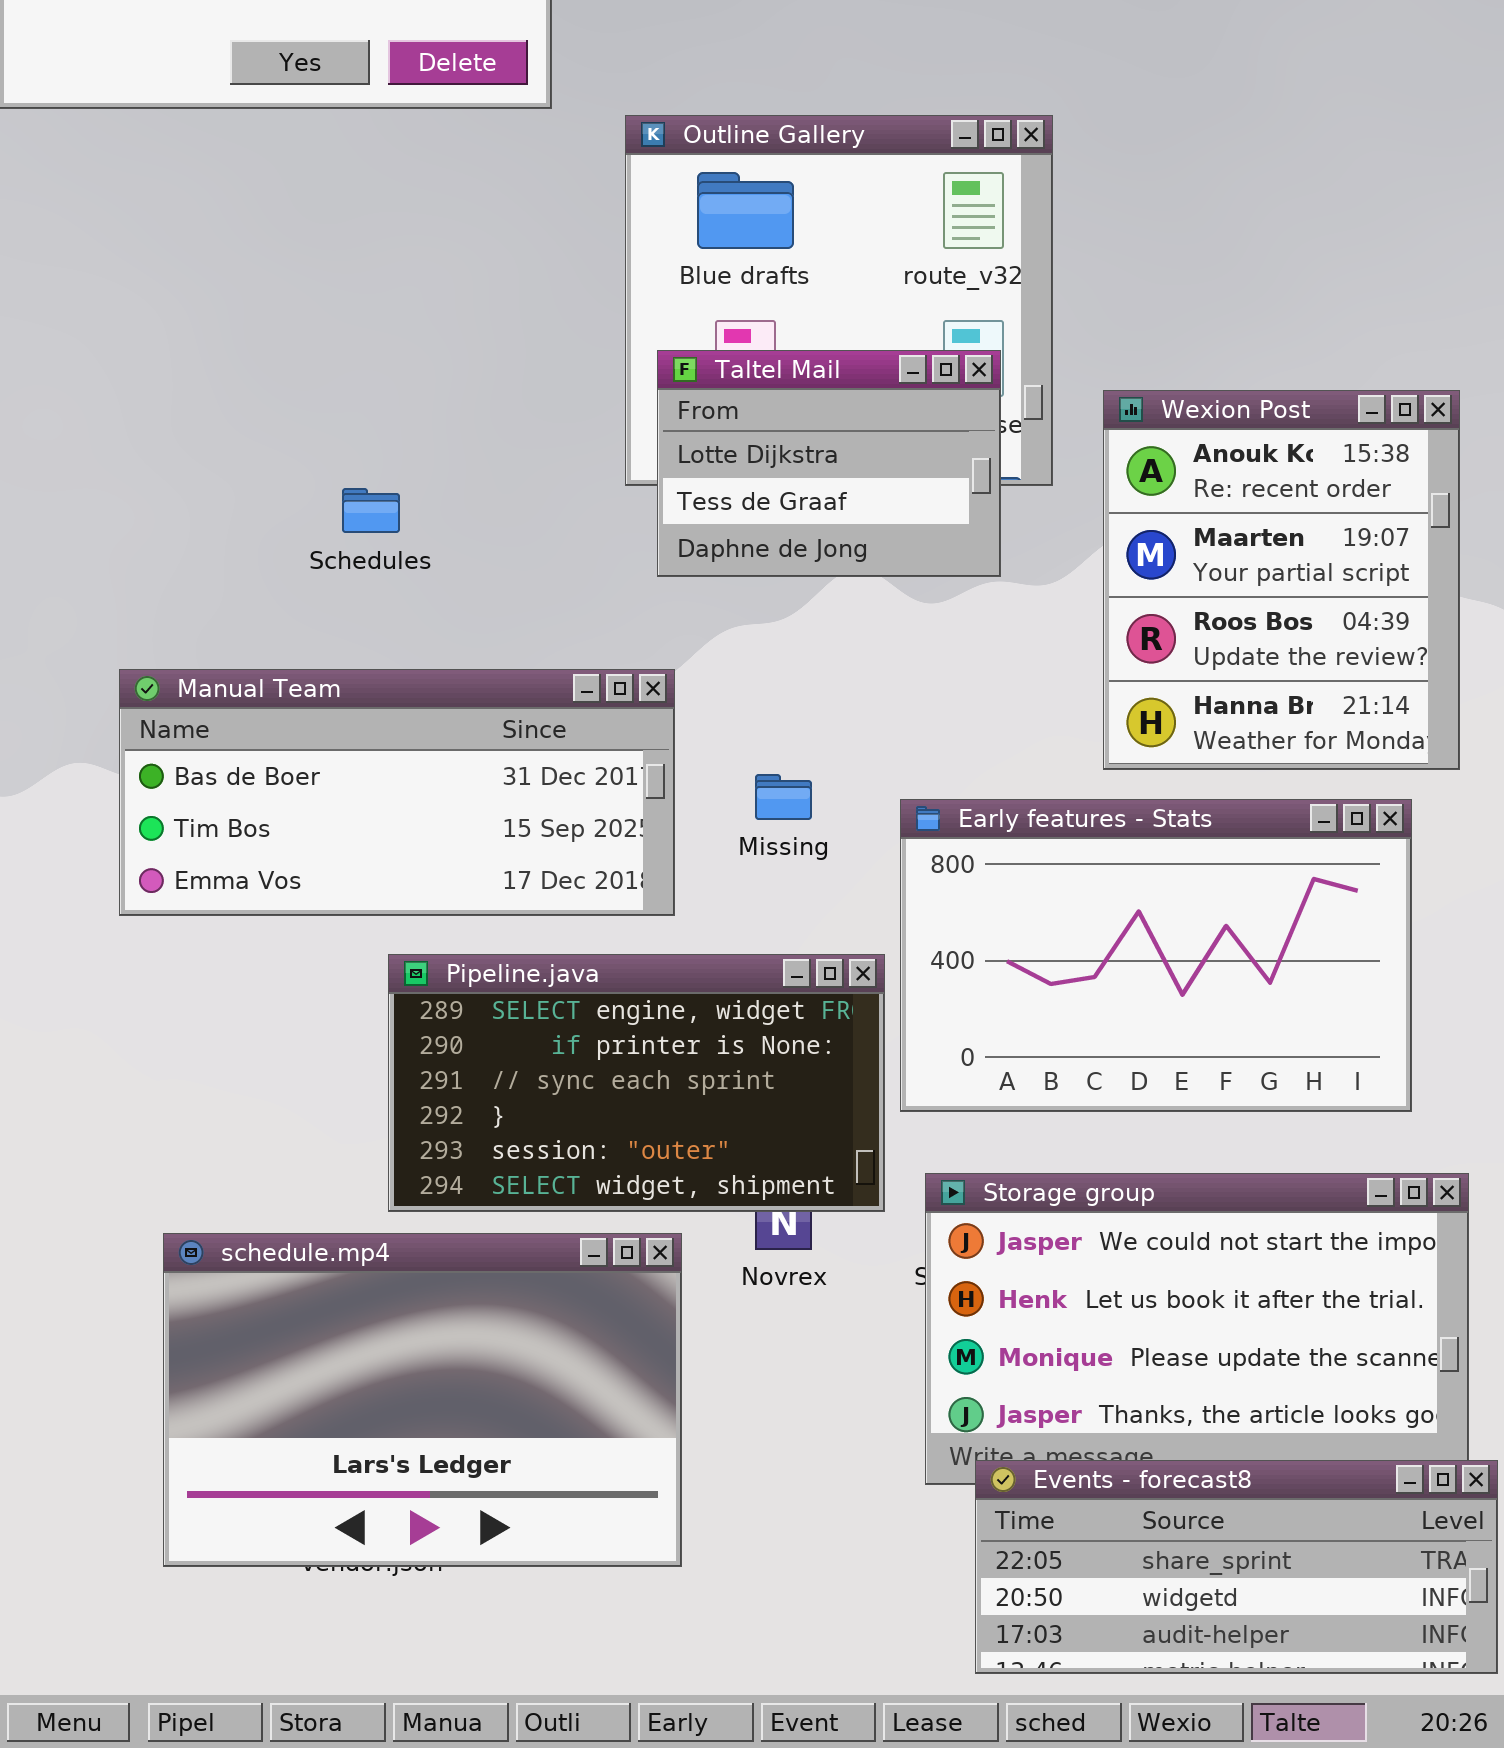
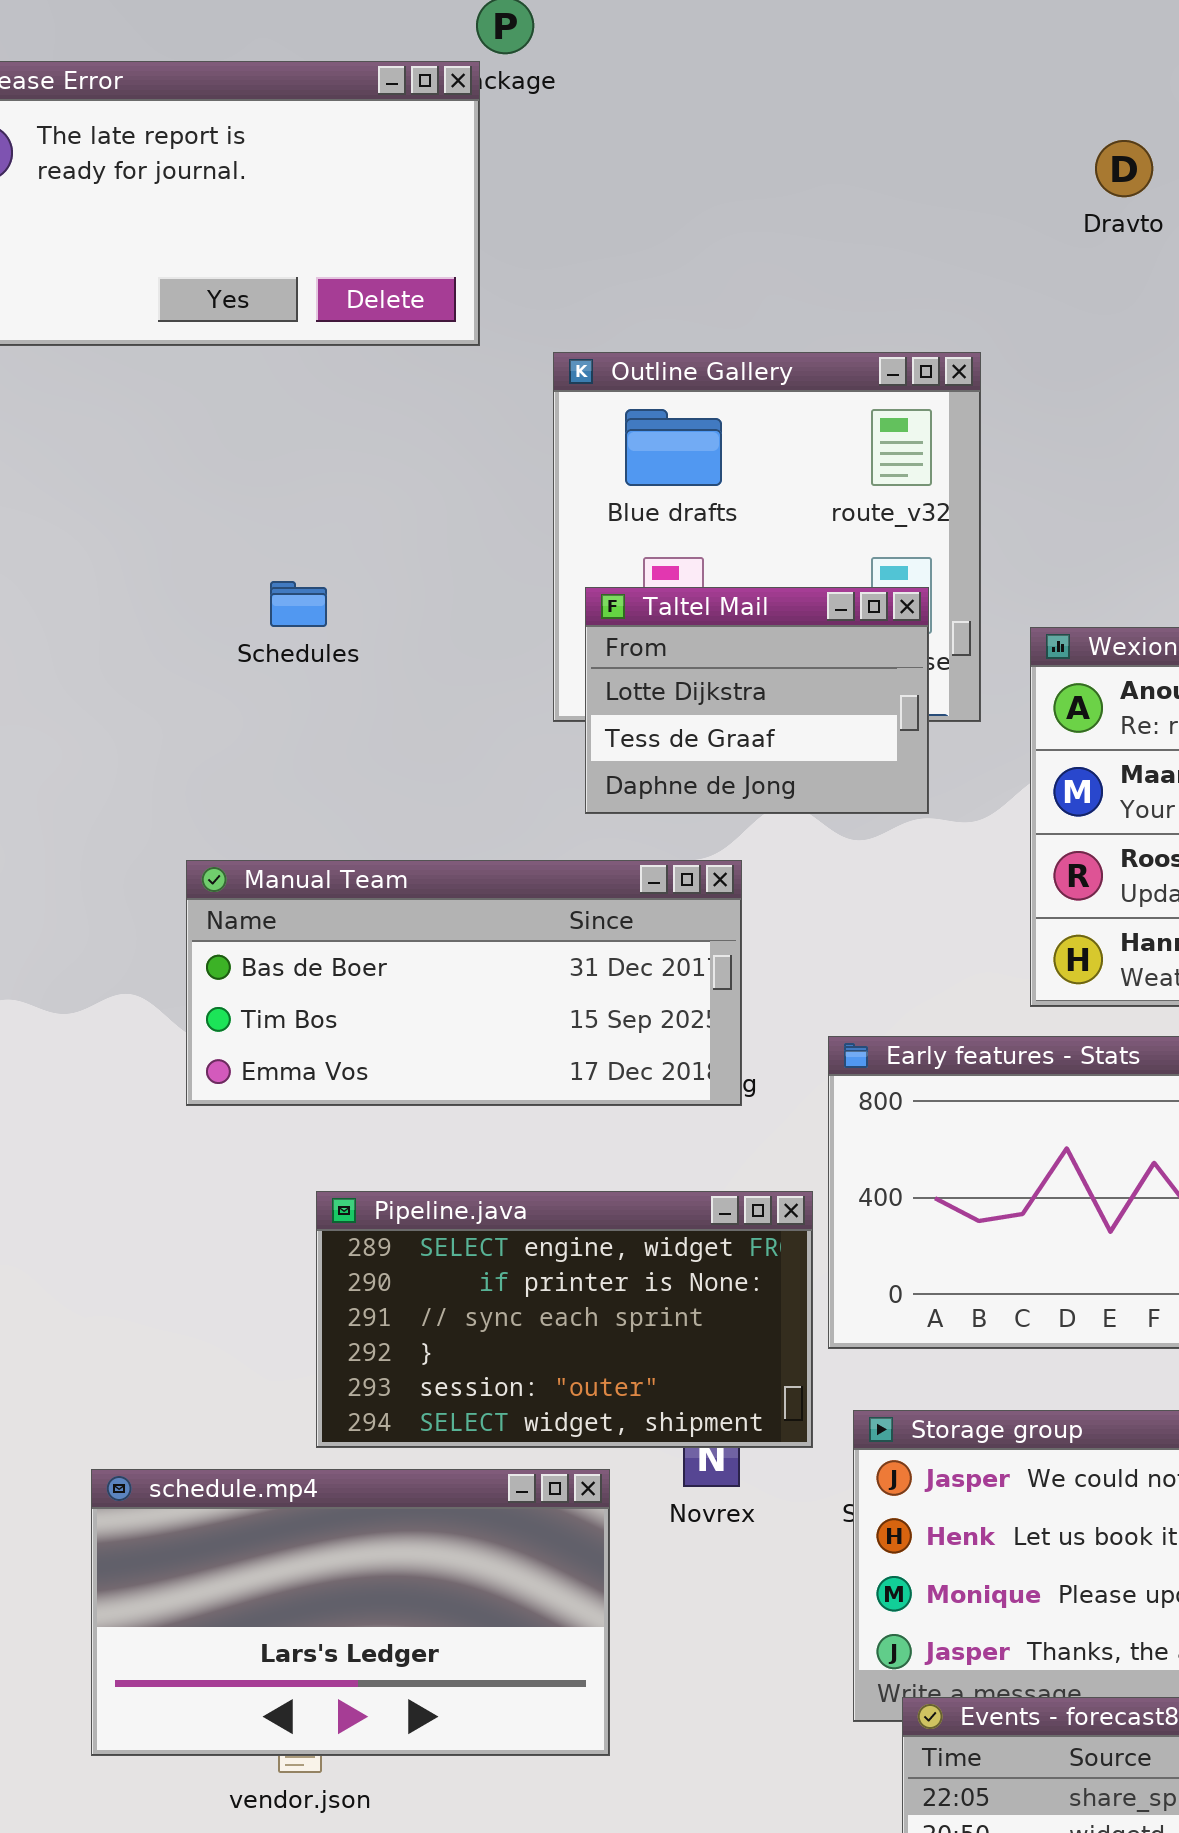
Schedules: [342,488,400,533] -> [270,581,327,627], moved
Manual Team: [119,669,675,916] -> [186,860,742,1106], moved
schedule.mp4: [163,1233,682,1567] -> [91,1469,610,1756], resized

